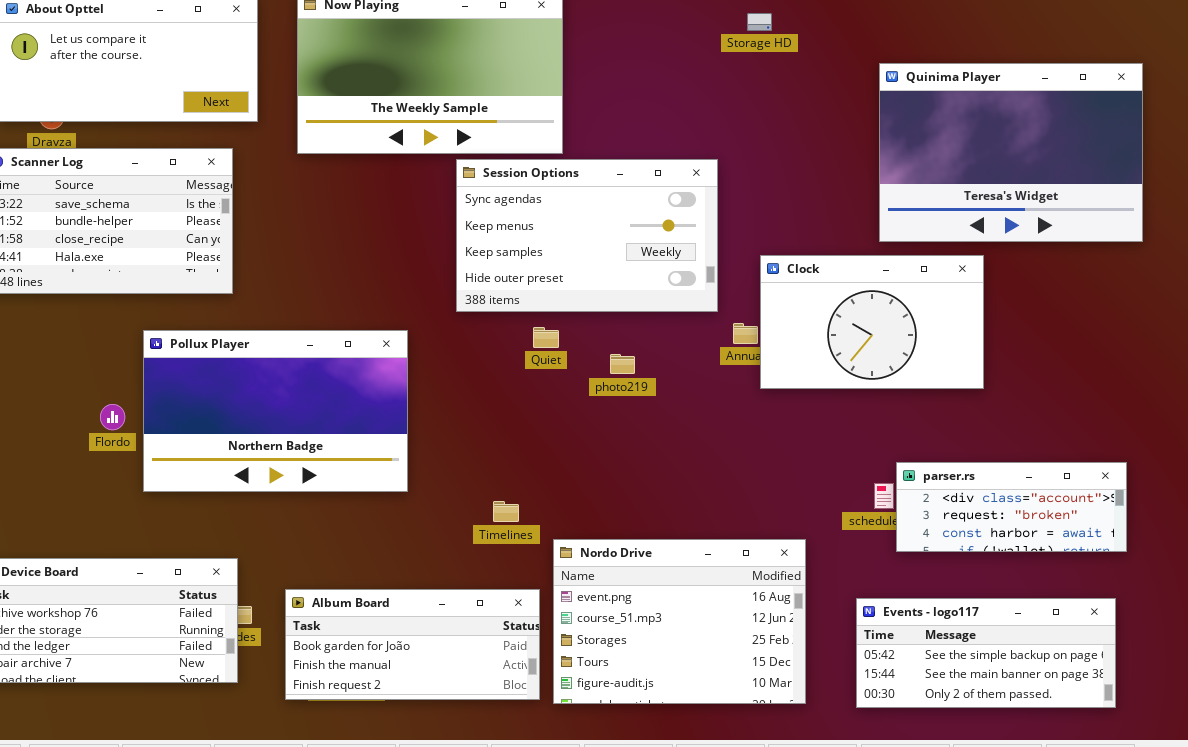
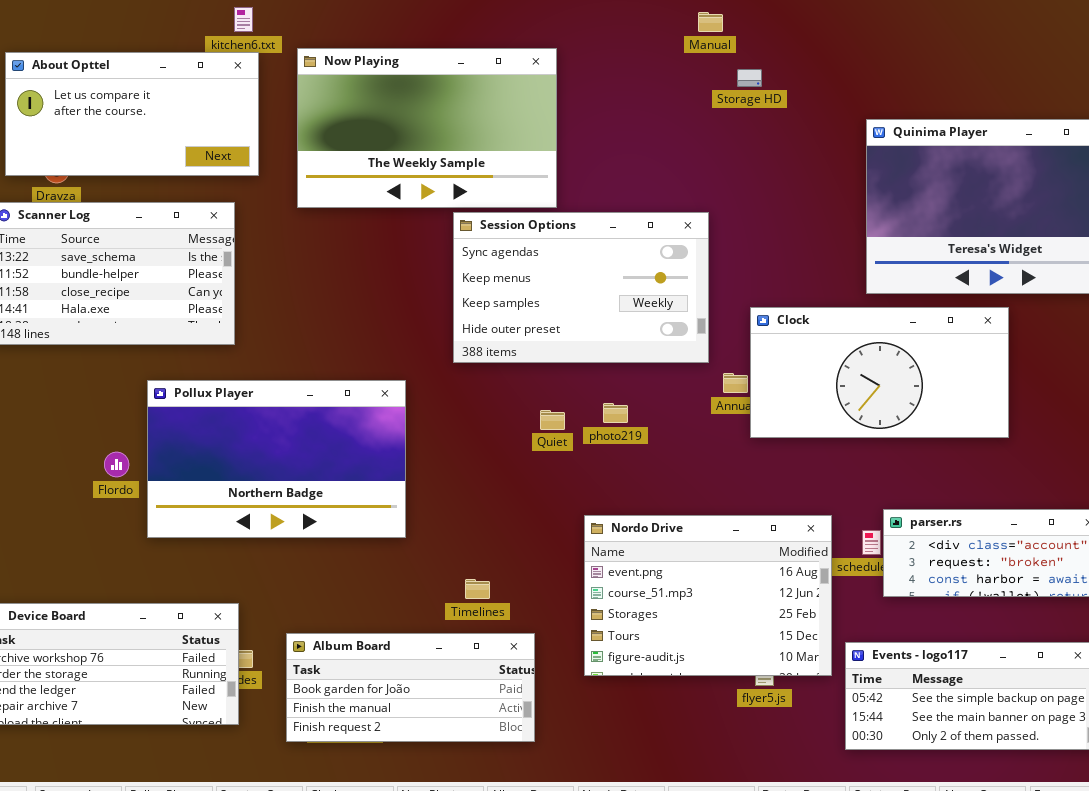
Clock: [760,255,984,389] -> [750,307,1009,438], resized
Quiet: [533,327,559,348] -> [540,410,565,430], moved
Timelines: [493,501,519,522] -> [465,579,490,599], moved
Nordo Drive: [553,539,806,704] -> [584,515,832,676], moved

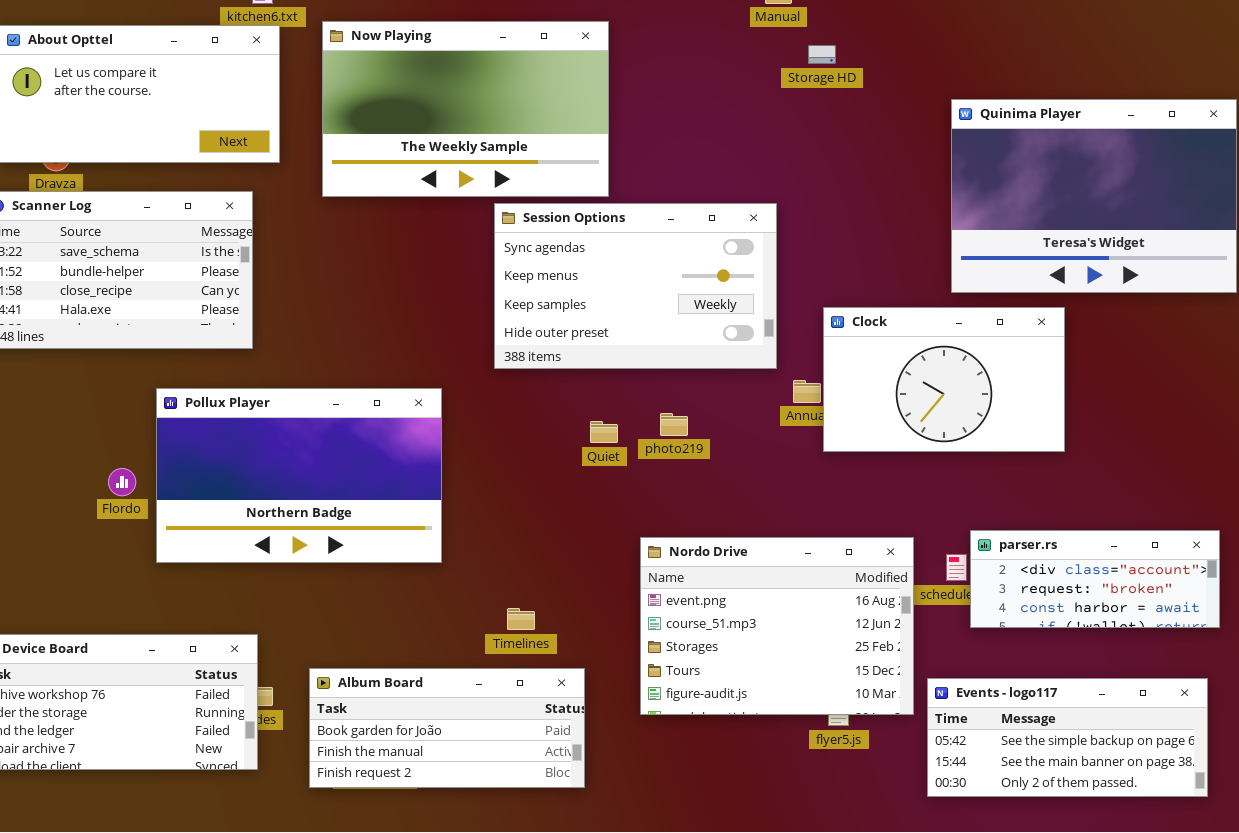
Clock: [750,307,1009,438] -> [823,307,1065,452], resized

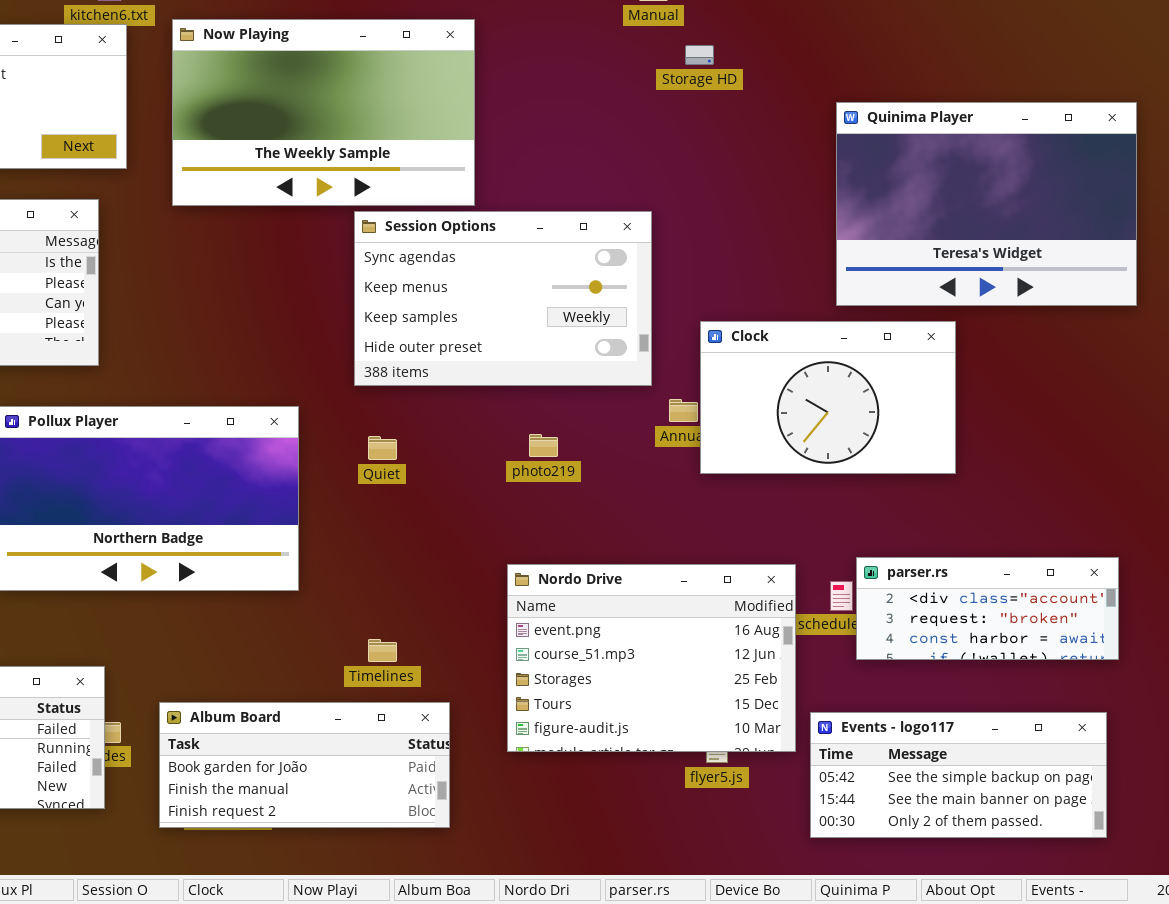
Quiet: [590,421,618,443] -> [368,436,397,460], moved

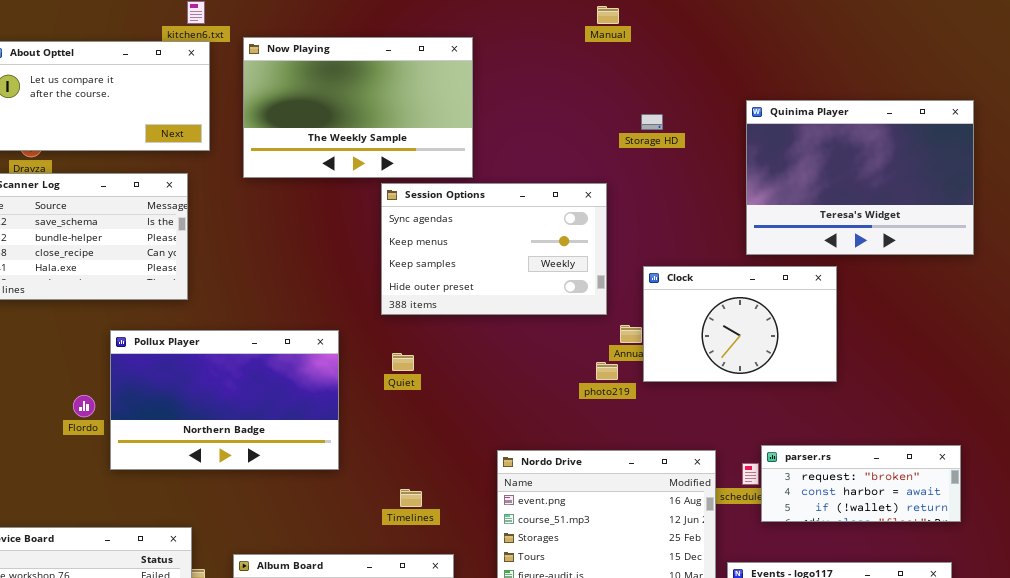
Storage HD: [685,45,714,65] -> [641,114,663,130], moved
photo219: [529,434,558,457] -> [596,362,618,380], moved
parser.rs: [856,557,1119,660] -> [761,445,961,522], scrolled down 1 row
Timelines: [368,639,397,662] -> [400,489,422,507], moved

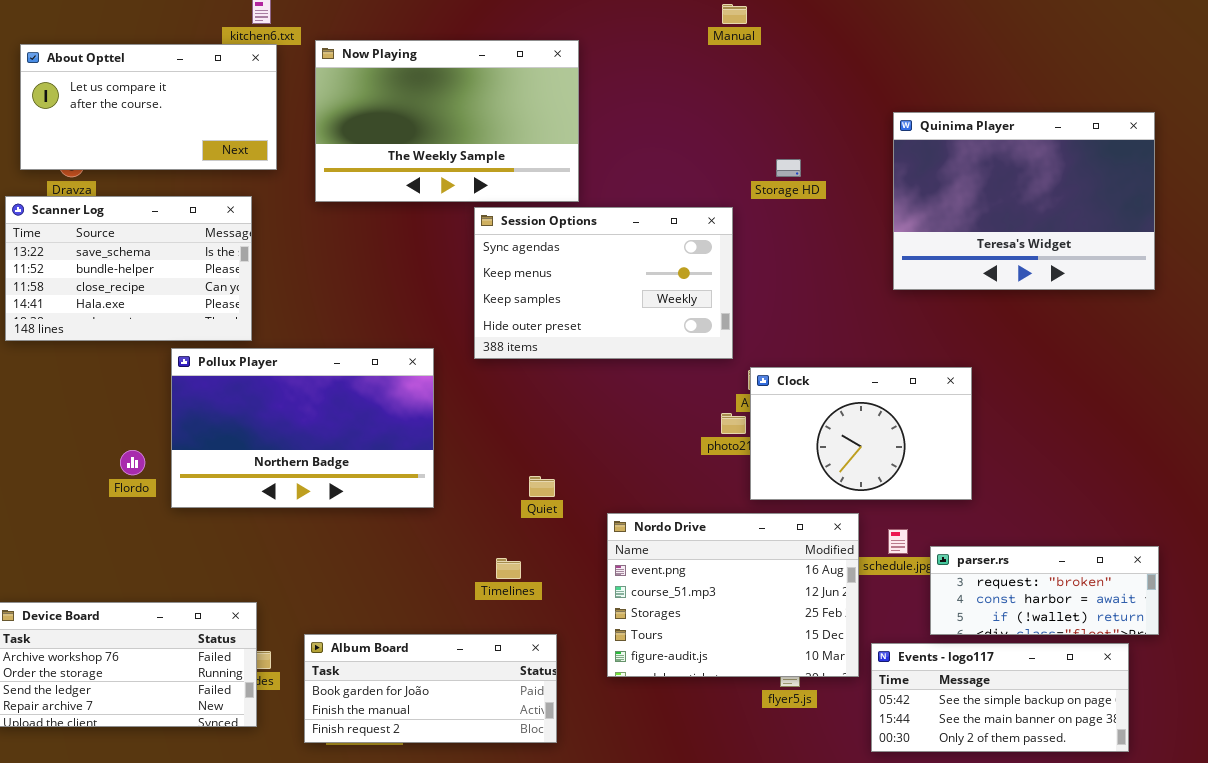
Storage HD: [641,114,663,130] -> [776,159,801,177], moved
Clock: [643,266,837,382] -> [750,367,972,500], moved
Pollux Player: [110,330,339,470] -> [171,348,434,508], moved
Quiet: [392,353,414,371] -> [529,476,555,497], moved
parser.rs: [761,445,961,522] -> [930,546,1159,635], moved

